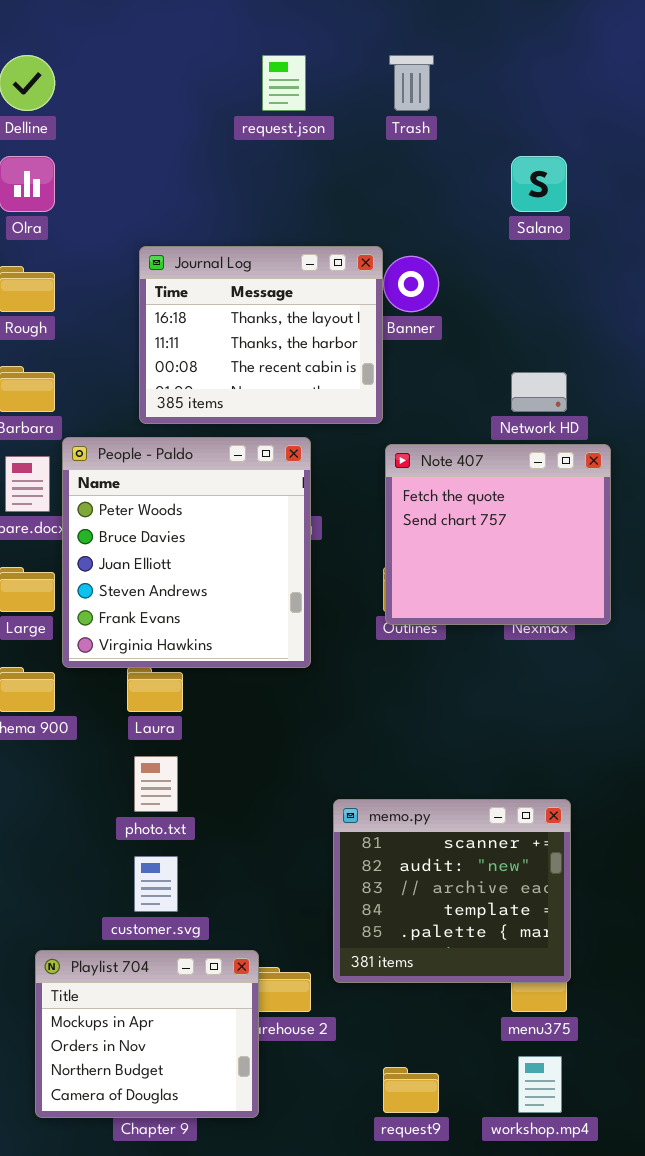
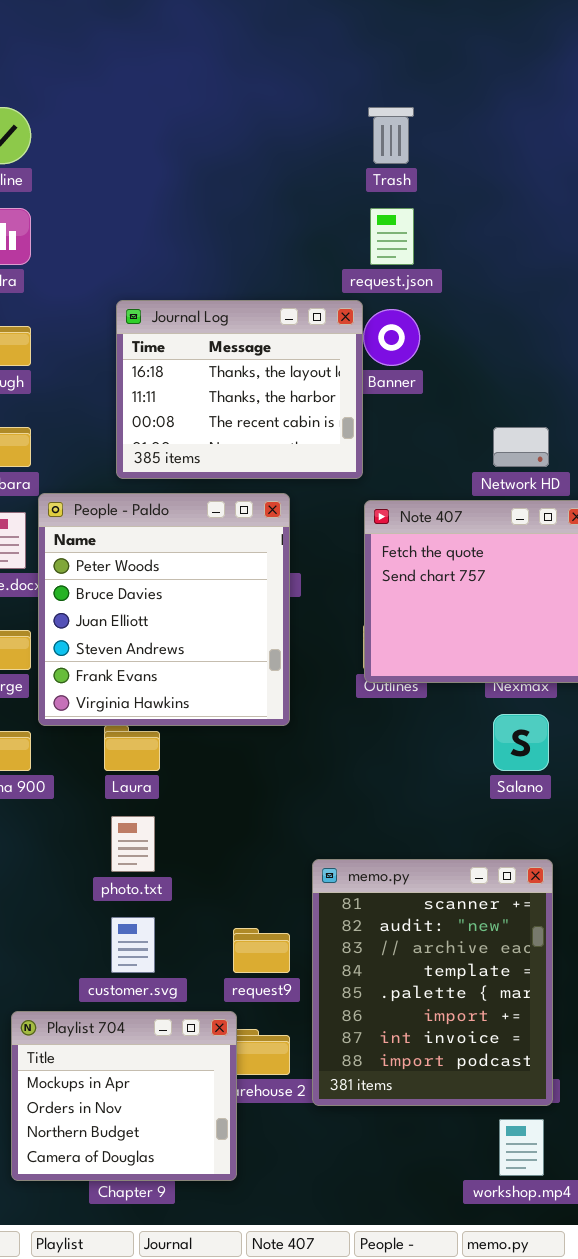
request.json: [262,55,306,111] -> [370,208,414,265], moved
Salano: [511,156,567,212] -> [493,714,549,771], moved
memo.py: [333,799,571,983] -> [312,859,553,1106], resized
request9: [383,1067,439,1113] -> [233,928,290,973], moved

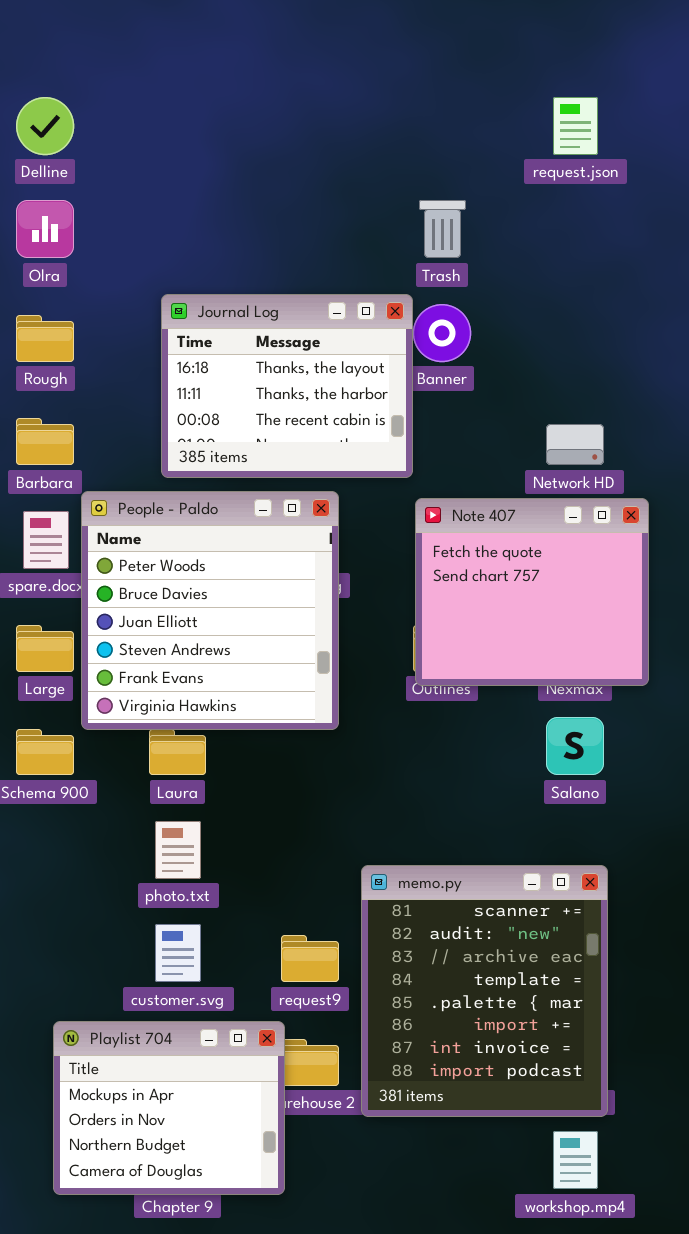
Trash: [368,107,414,164] -> [419,200,466,258], moved
request.json: [370,208,414,265] -> [553,97,598,155], moved

